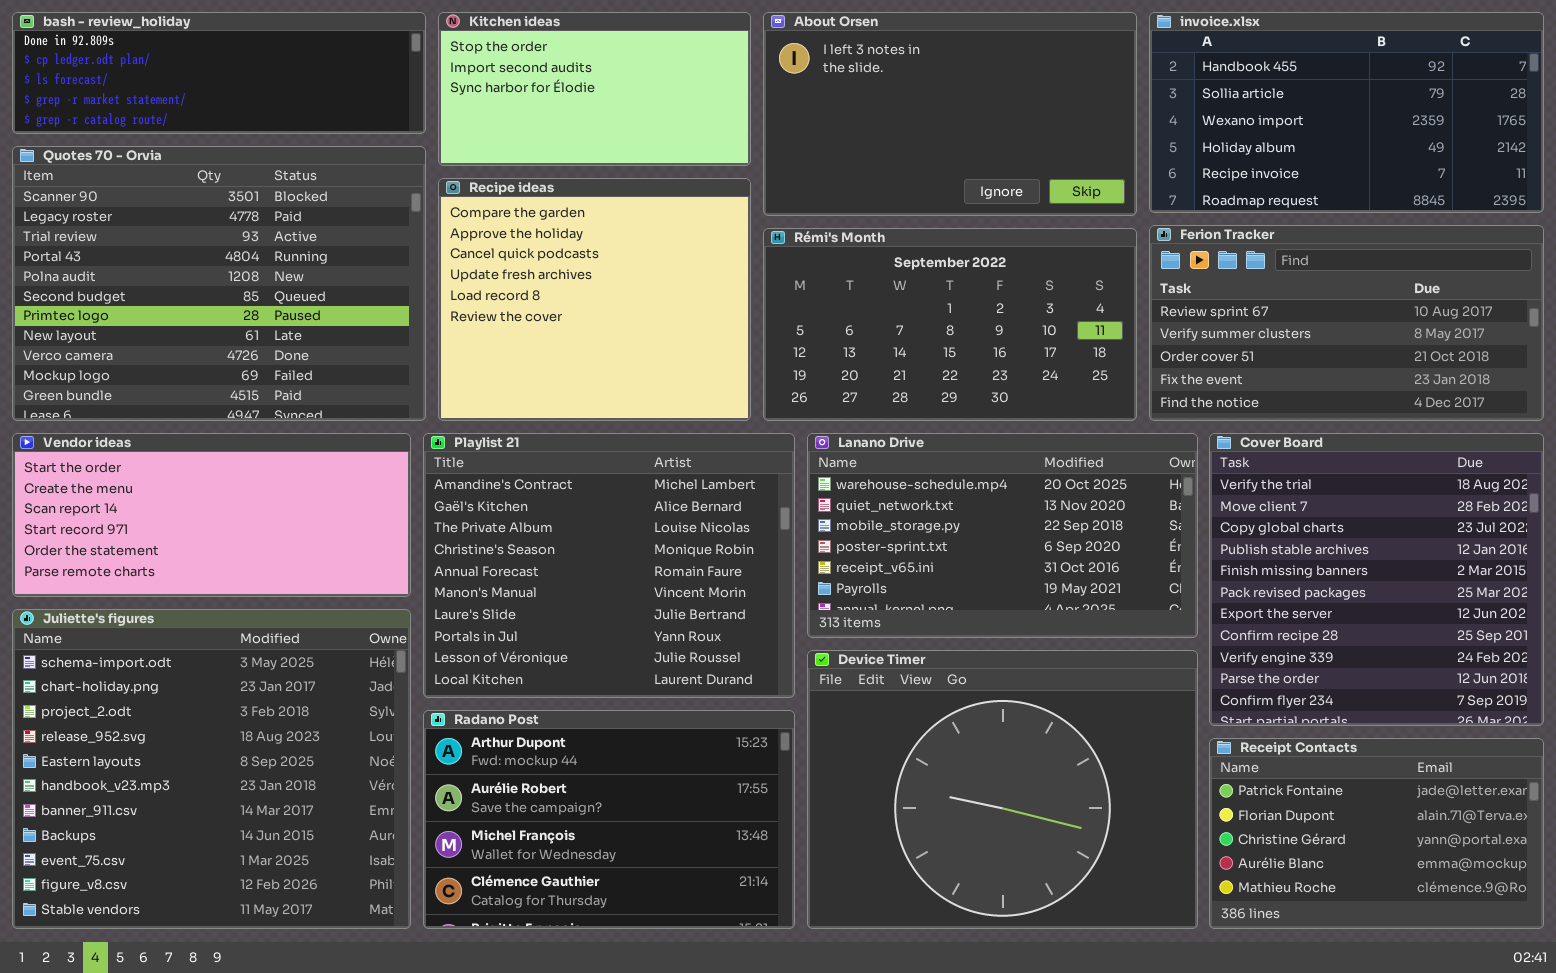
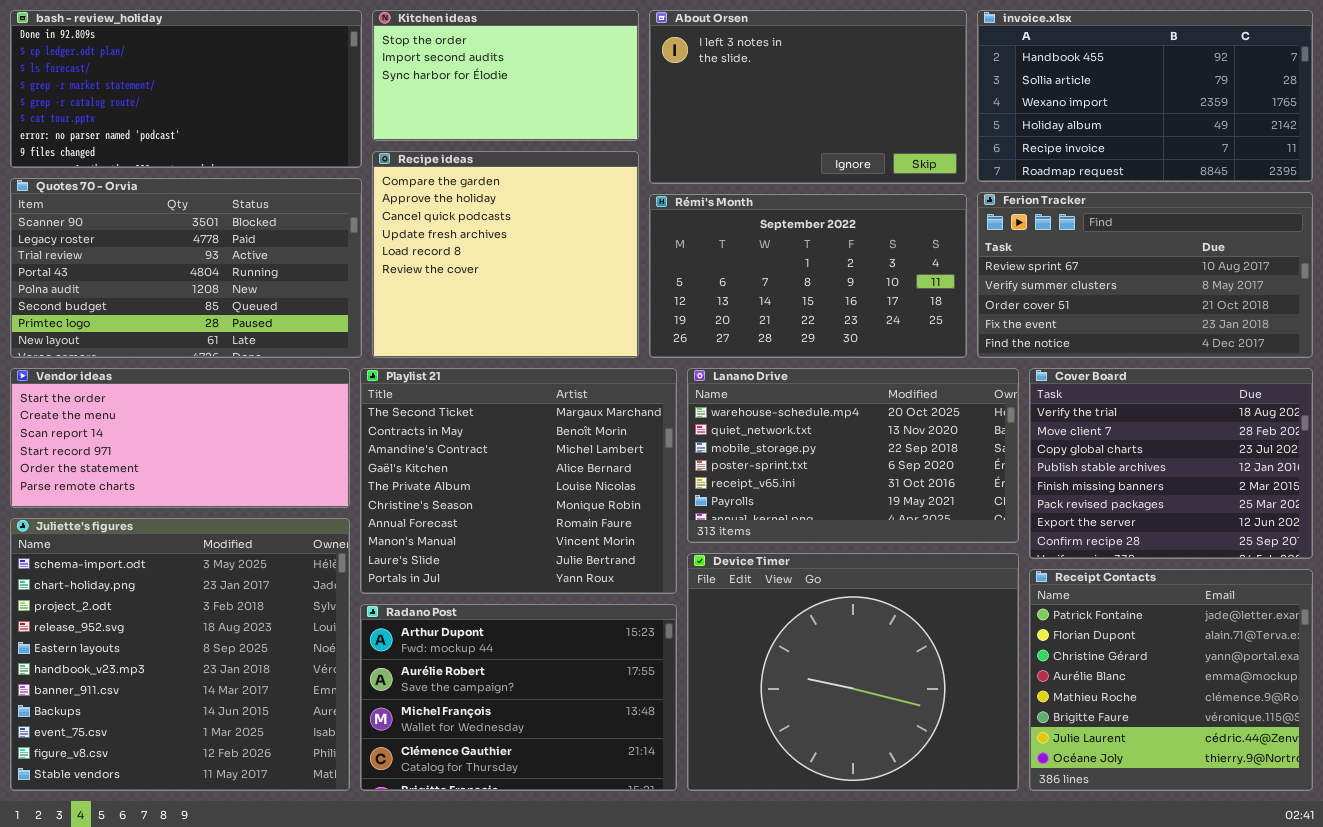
bash - review_holiday: [12,12,426,134] -> [10,10,362,168], resized
Quotes 70 - Orvia: [12,146,426,421] -> [10,178,362,358], resized
Playlist 21: [423,433,795,698] -> [360,368,677,594], scrolled up 2 rows
Cover Board: [1209,433,1544,726] -> [1029,368,1313,559], resized
Receipt Contacts: [1209,738,1544,929] -> [1029,569,1313,791], resized

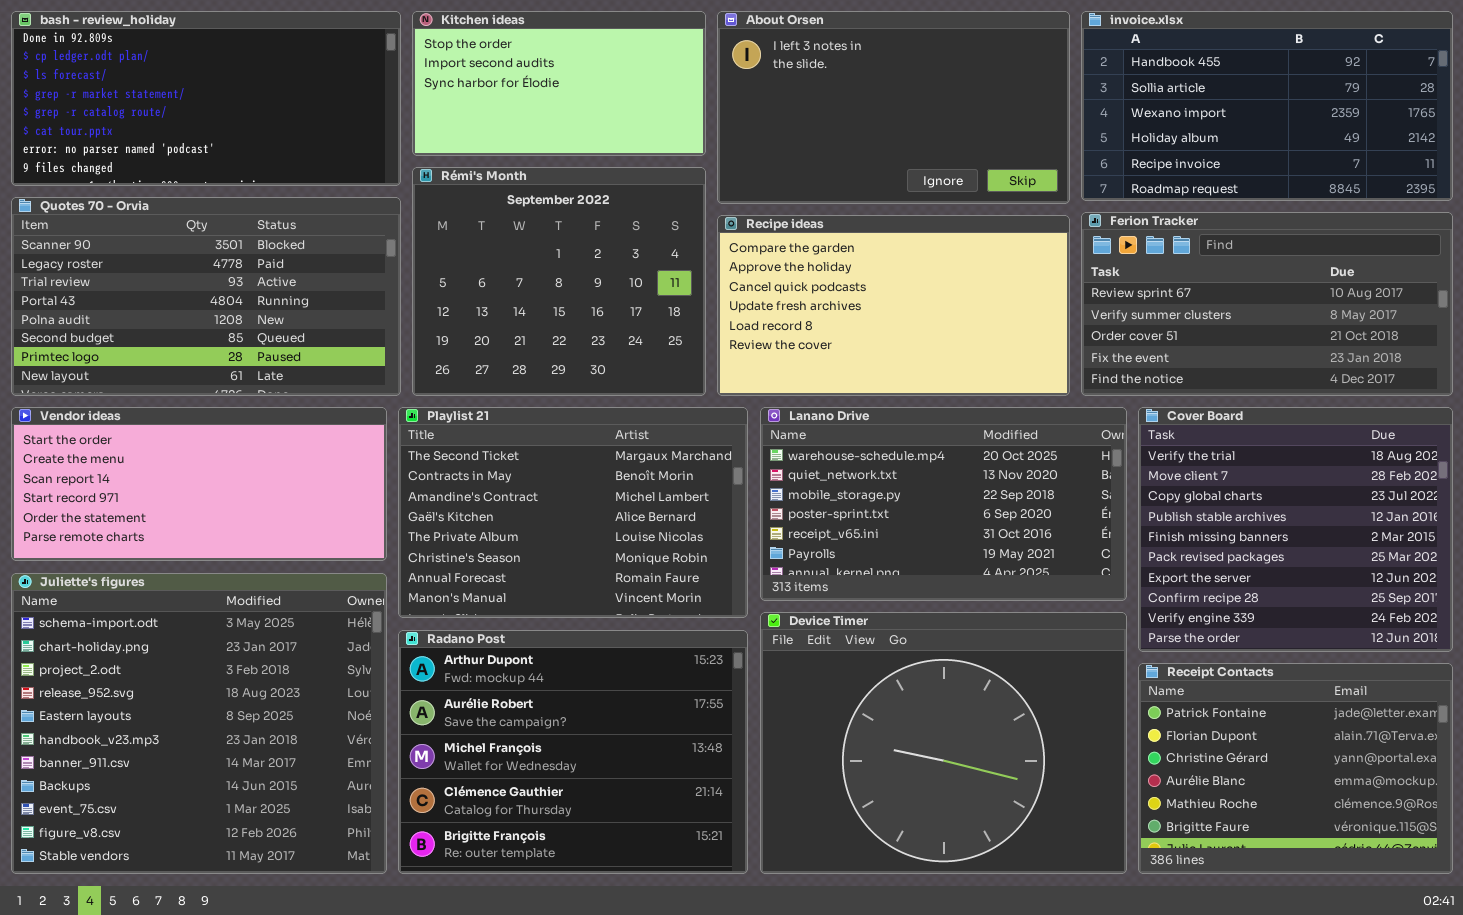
Recipe ideas: [372,151,639,358] -> [717,215,1070,396], moved, resized
Rémi's Month: [649,194,967,358] -> [412,167,706,396], moved, resized
Playlist 21: [360,368,677,594] -> [398,407,748,618], resized
Cover Board: [1029,368,1313,559] -> [1138,407,1453,652], resized
Receipt Contacts: [1029,569,1313,791] -> [1138,663,1453,874], resized
Radano Post: [360,604,677,791] -> [398,630,748,874], resized

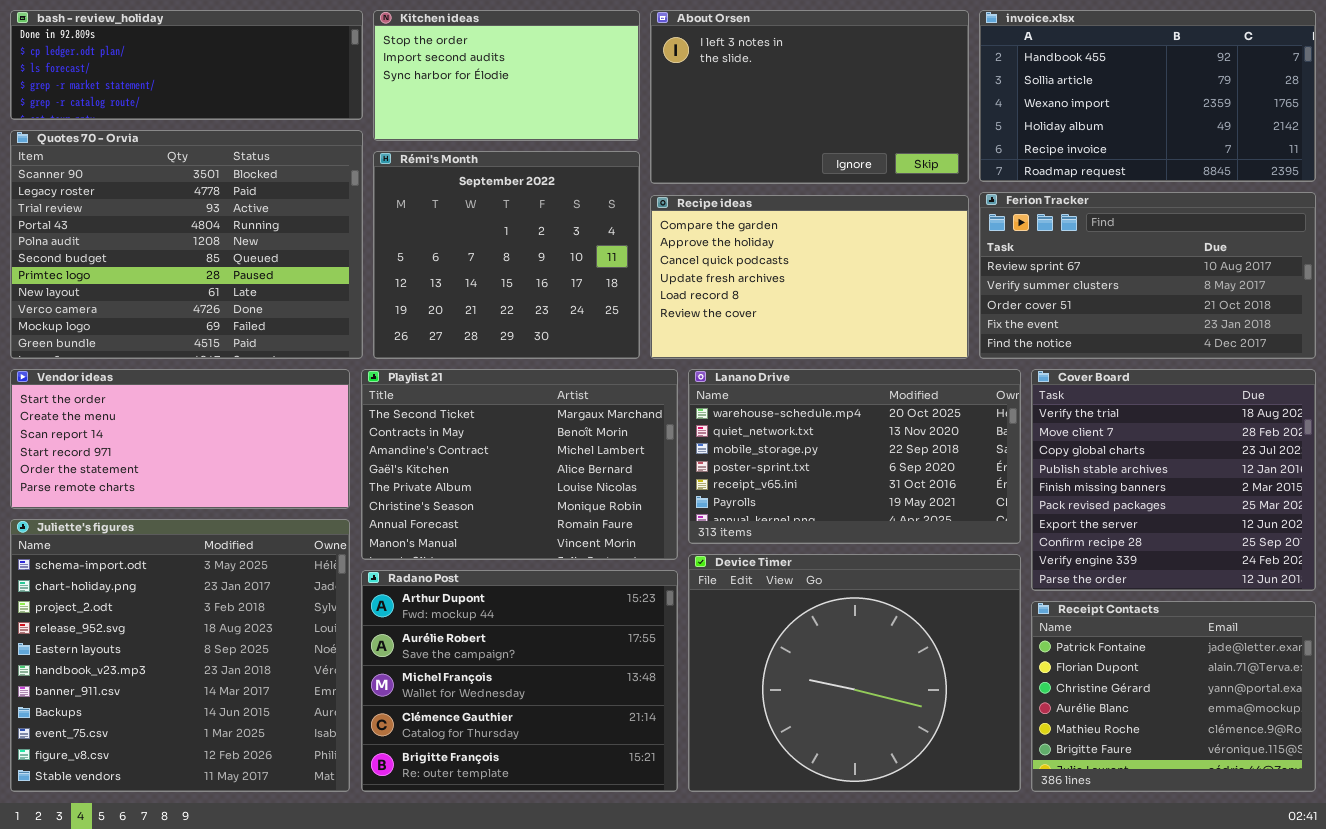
bash - review_holiday: [11,11,401,186] -> [10,10,363,120], resized
Quotes 70 - Orvia: [11,197,401,396] -> [10,130,363,359], resized

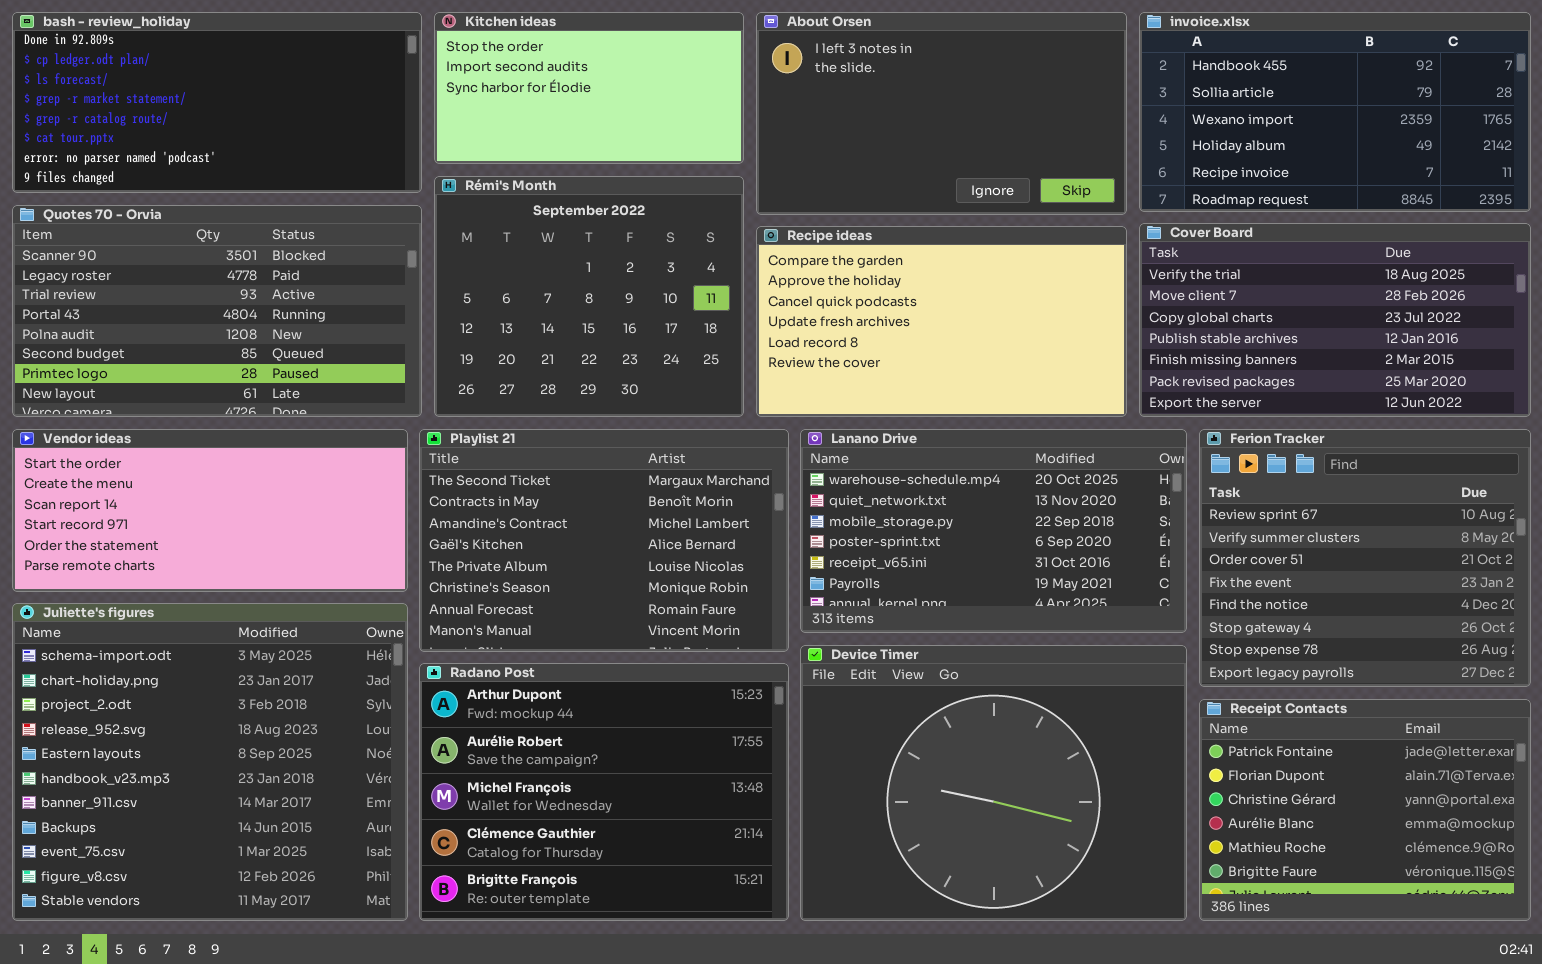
bash - review_holiday: [10,10,363,120] -> [12,12,422,193], resized
Quotes 70 - Orvia: [10,130,363,359] -> [12,205,422,417], resized
Ferion Tracker: [979,192,1316,359] -> [1199,429,1531,687], moved, resized
Cover Board: [1031,369,1316,591] -> [1139,223,1531,417], moved, resized

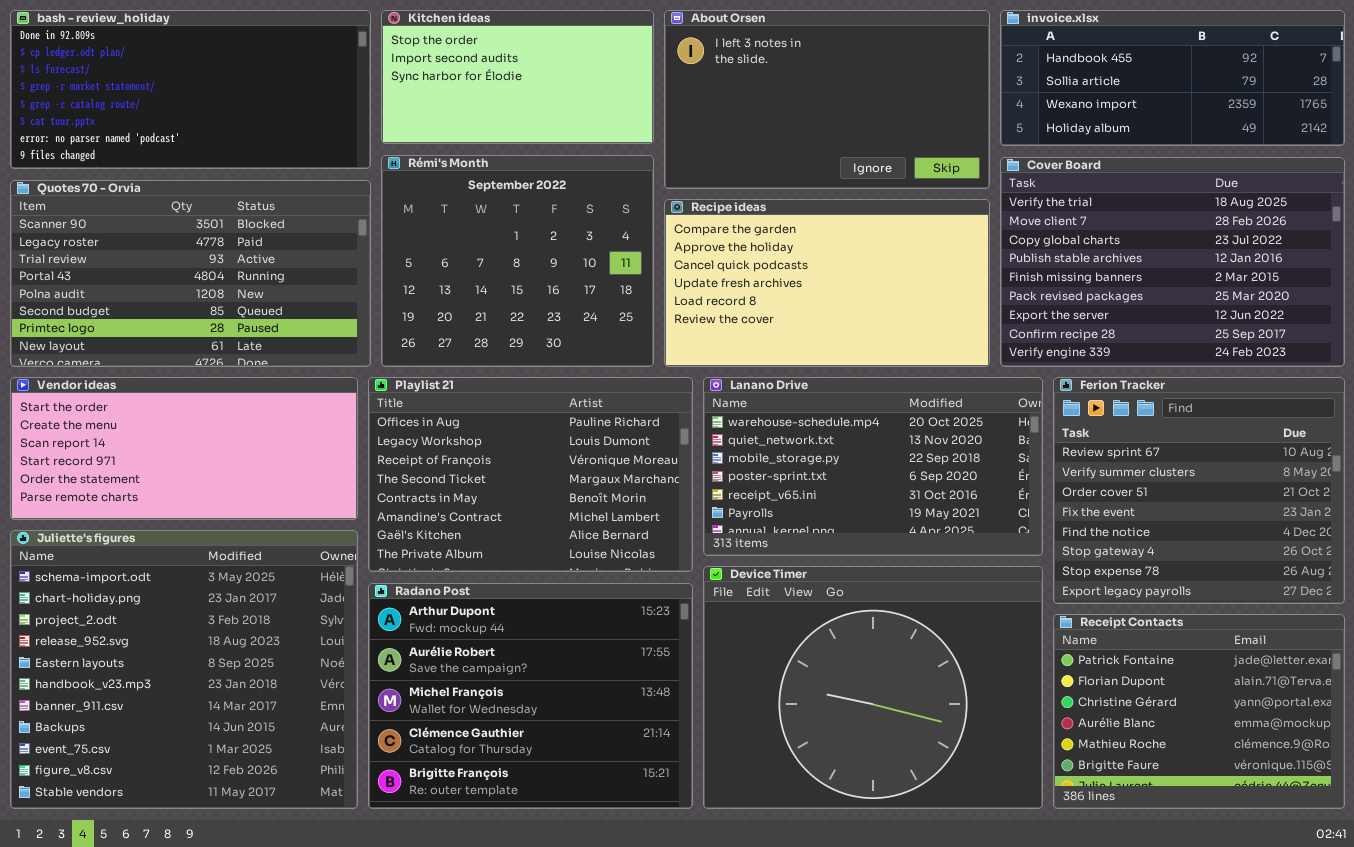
invoice.xlsx: [1139,12,1531,212] -> [1000,10,1345,146], resized
Cover Board: [1139,223,1531,417] -> [1000,157,1345,367], resized
Playlist 21: [419,429,789,652] -> [368,377,693,572], scrolled up 3 rows

